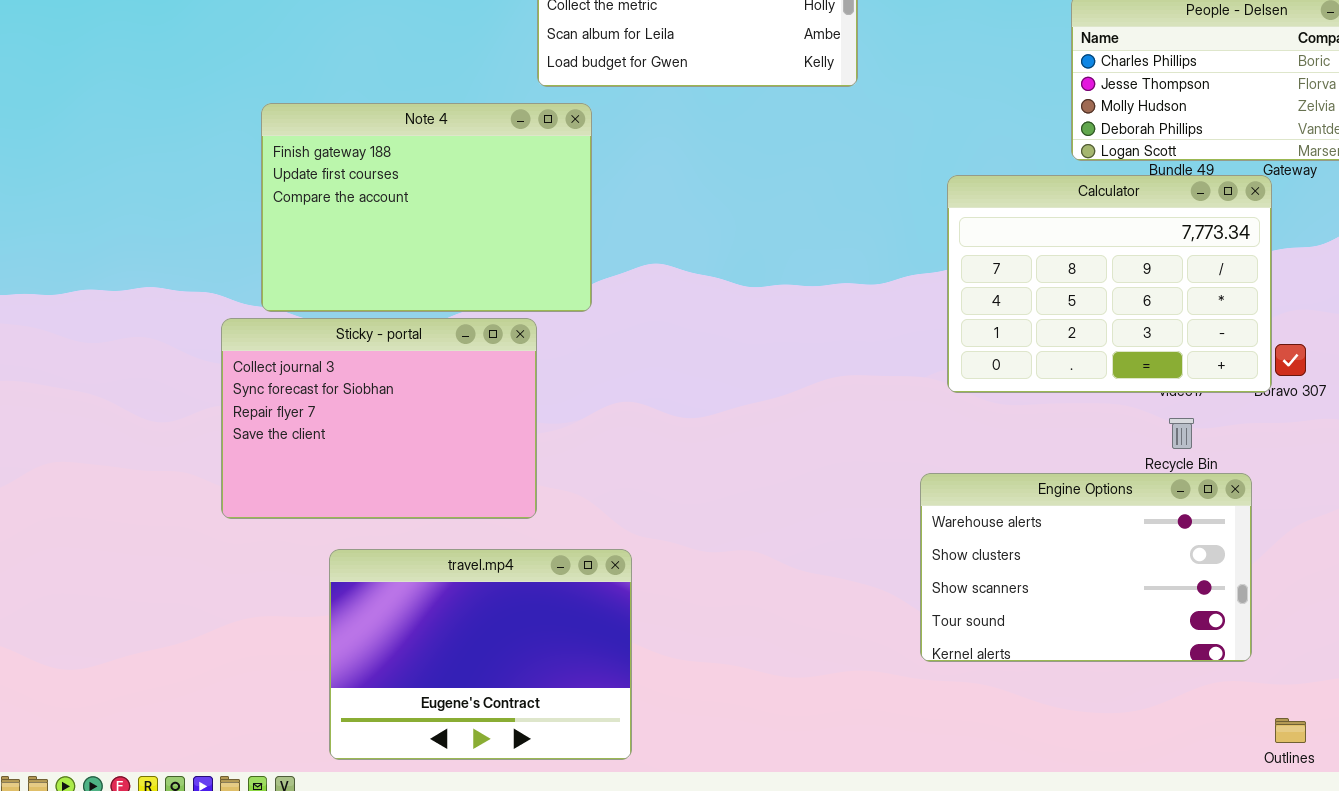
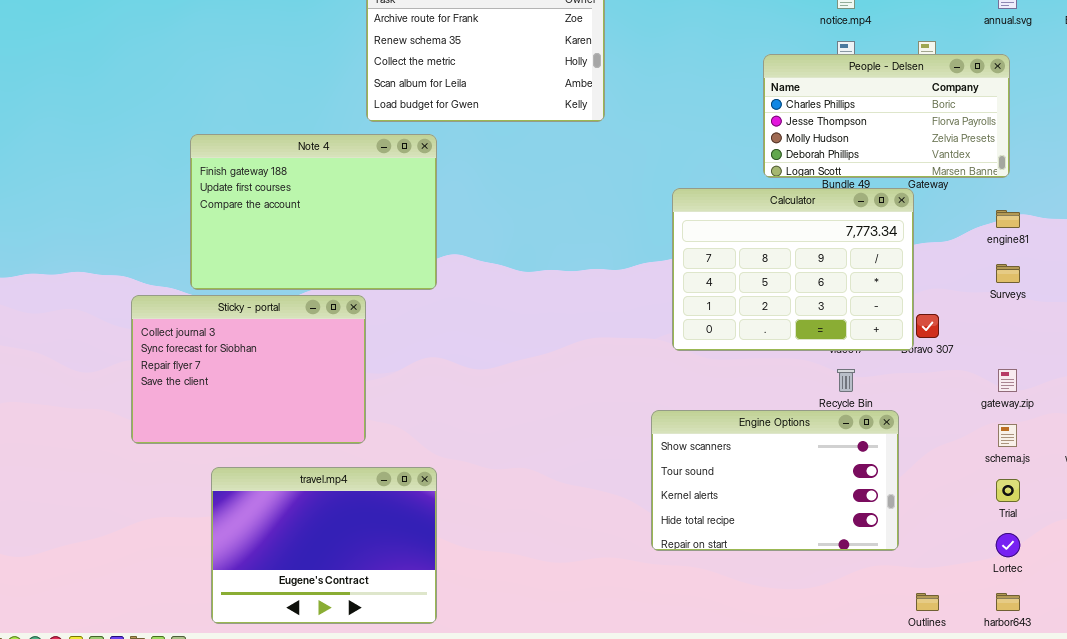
Note 4: [261,103,592,312] -> [190,134,437,290], moved
Engine Options: [920,473,1252,662] -> [651,410,899,551], scrolled down 2 rows

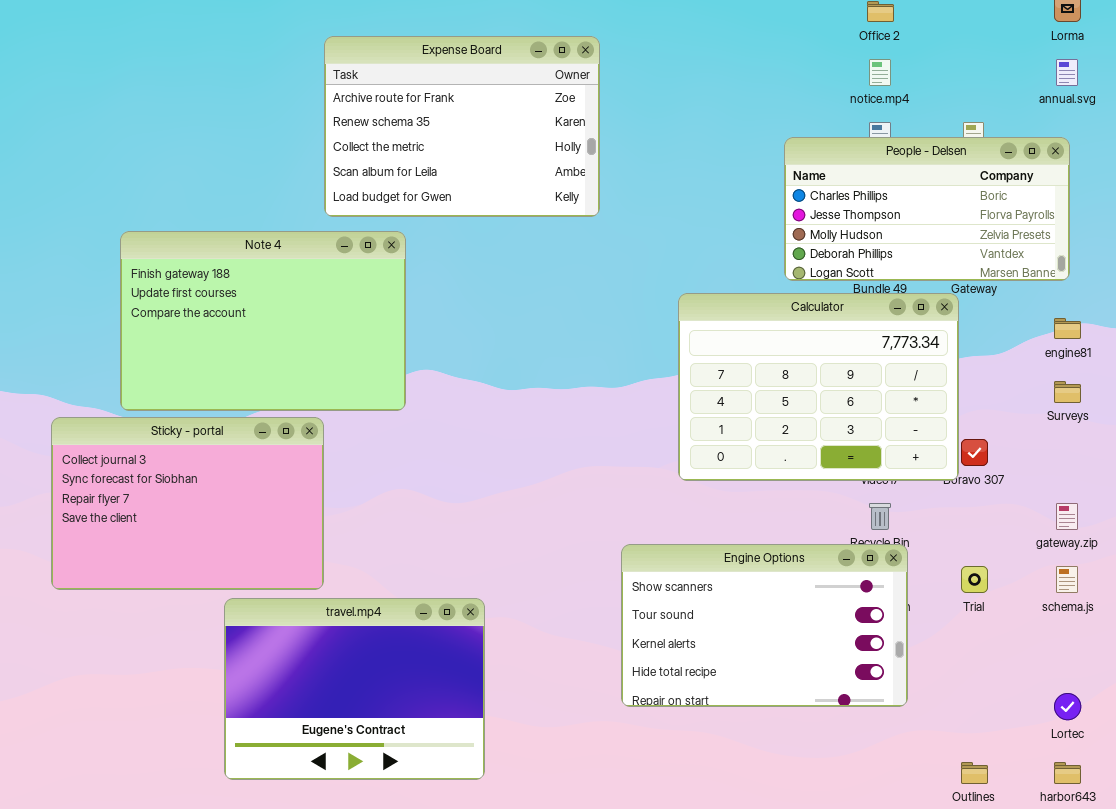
Engine Options: [651,410,899,551] -> [621,544,908,707], moved
travel.mp4: [211,467,437,624] -> [224,598,485,780], moved
Trial: [996,479,1020,502] -> [961,566,988,593], moved

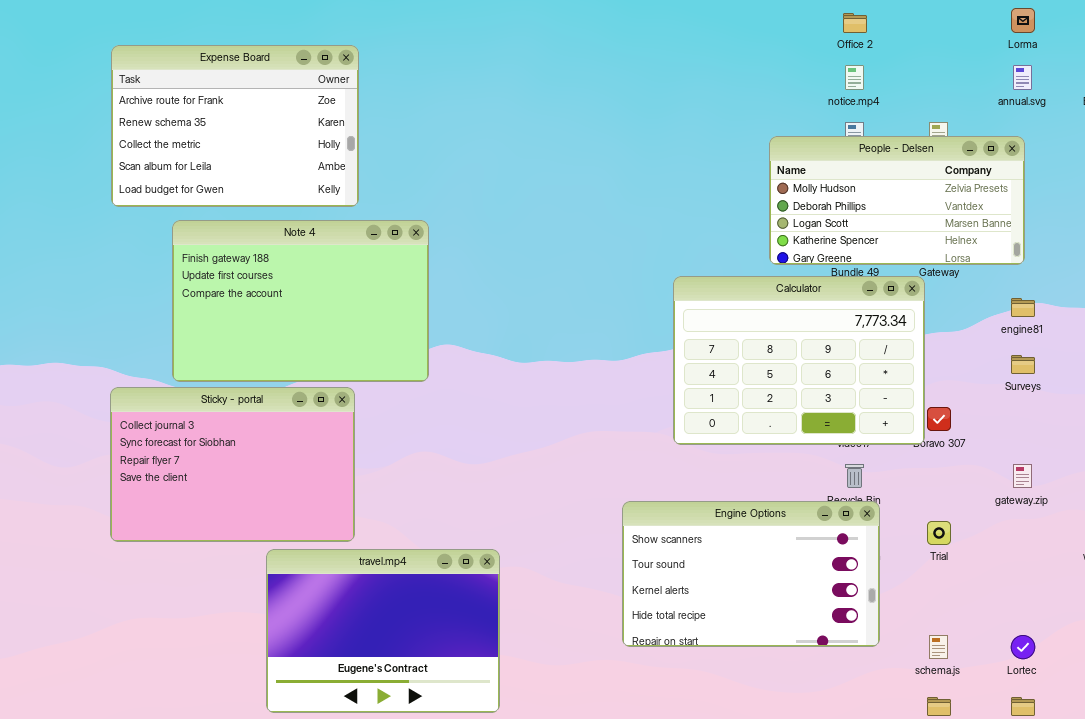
Expense Board: [324,36,600,217] -> [111,45,359,207], moved
People - Delsen: [784,137,1070,281] -> [769,136,1025,265], scrolled down 2 rows
schema.js: [1056,566,1078,593] -> [929,635,948,659], moved

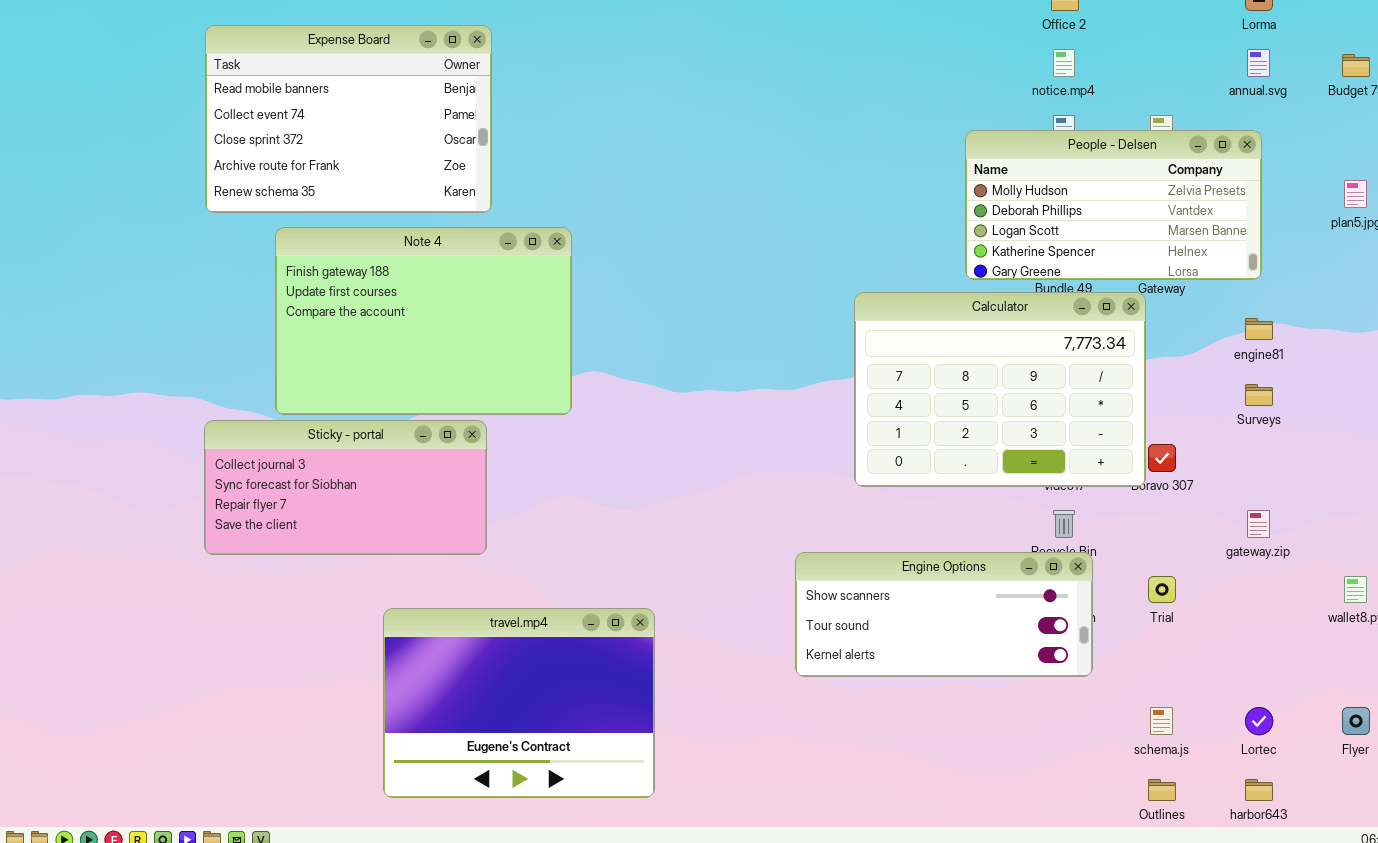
Expense Board: [111,45,359,207] -> [205,25,492,213], scrolled up 3 rows
Sticky - portal: [110,387,355,542] -> [204,420,487,555], resized
Engine Options: [622,501,880,647] -> [795,552,1093,677], resized

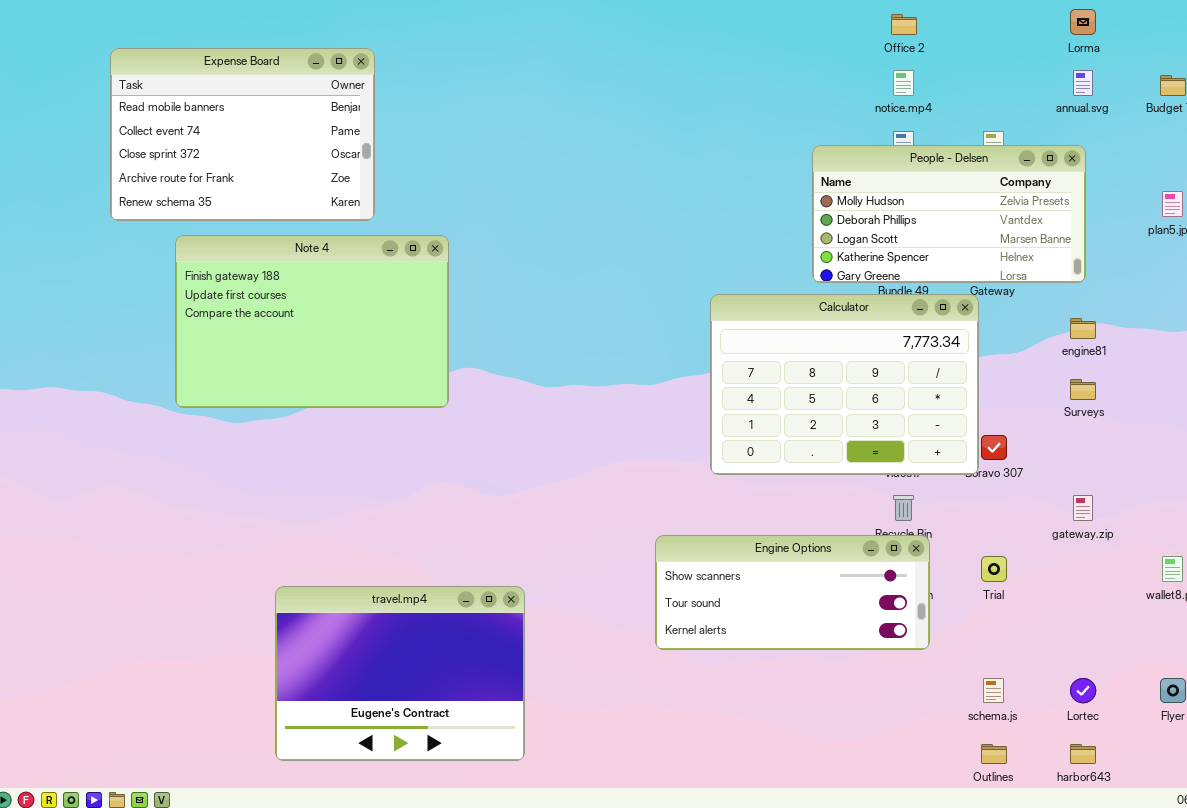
Sticky - portal: [204,420,487,555] -> none, closed

